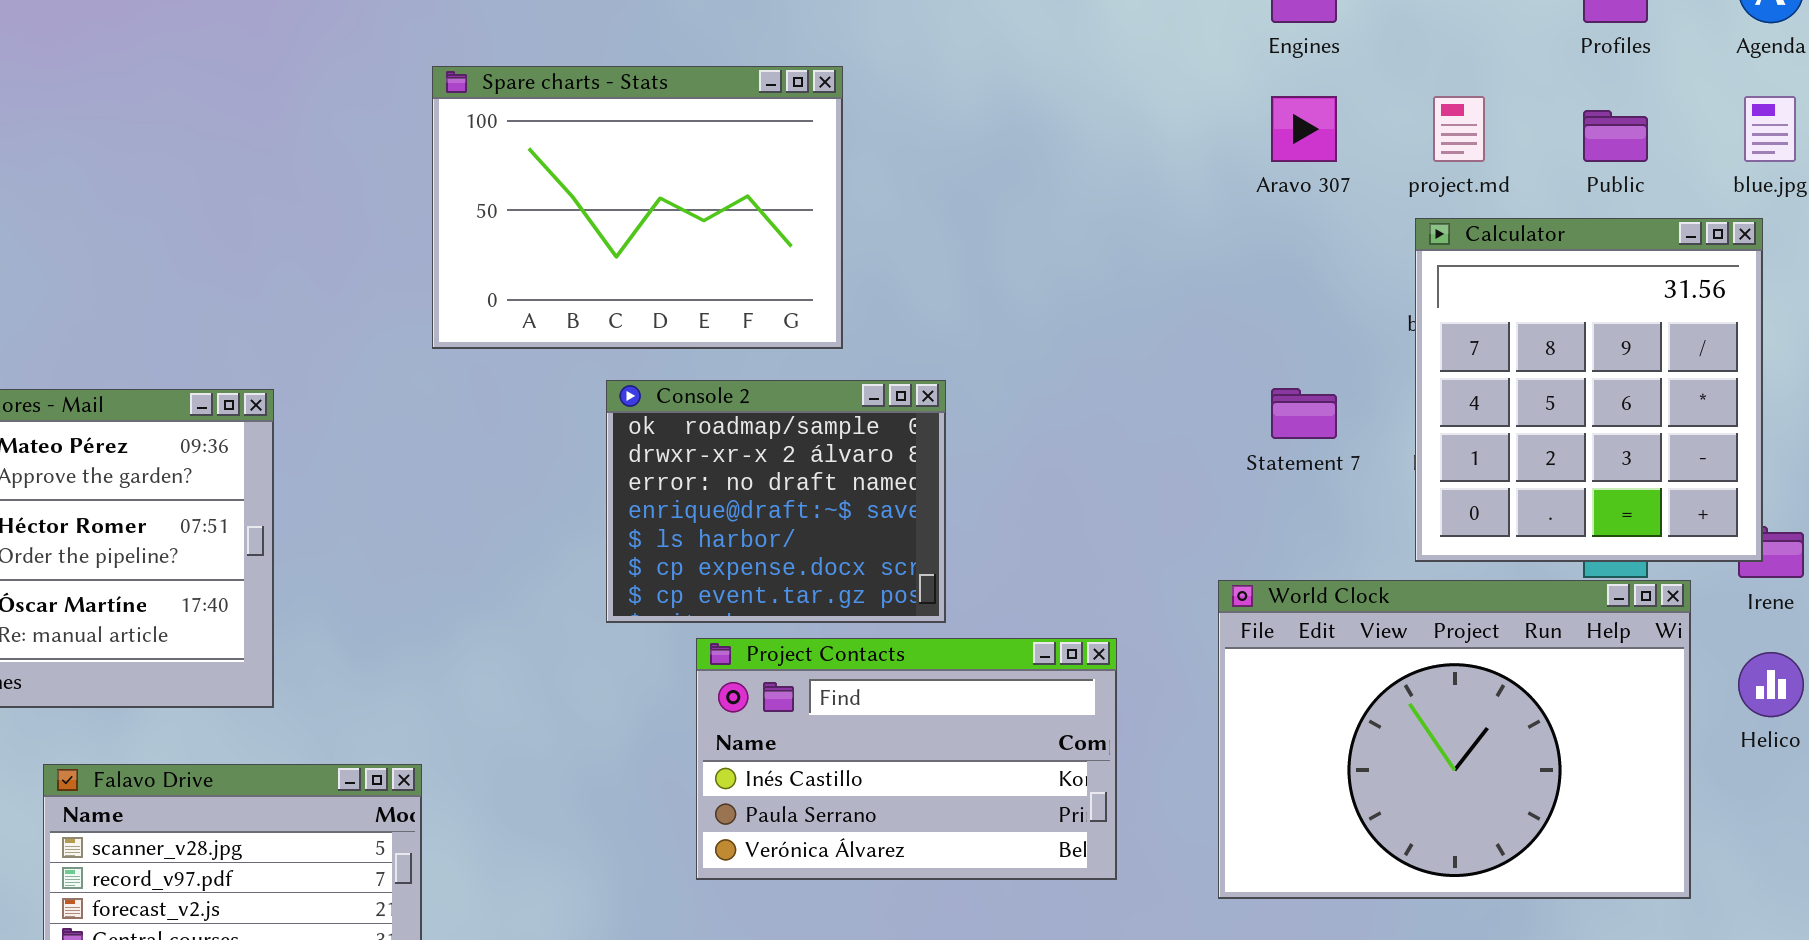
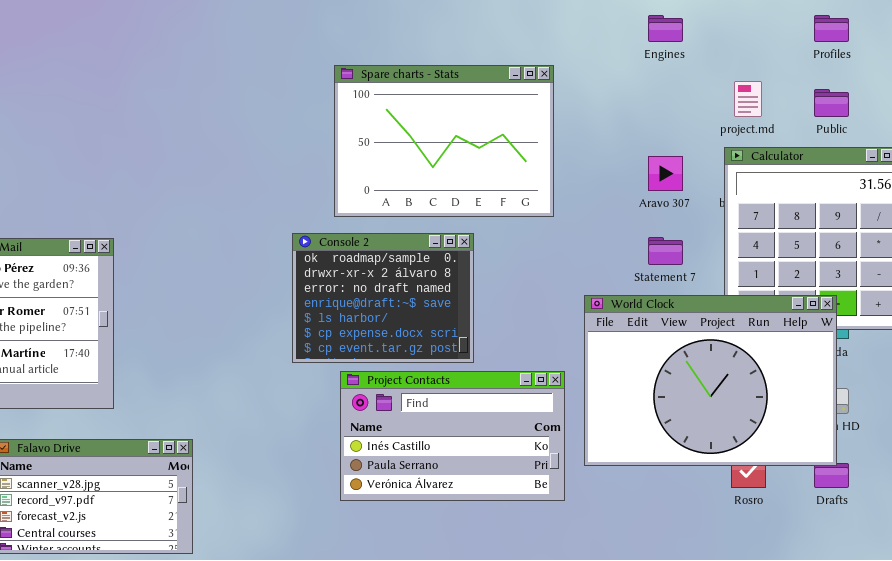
Spare charts - Stats: [432,66,843,349] -> [334,65,554,217], moved
Aravo 307: [1271,96,1337,162] -> [648,156,683,191], moved
World Clock: [1218,580,1691,899] -> [584,295,837,466], moved

